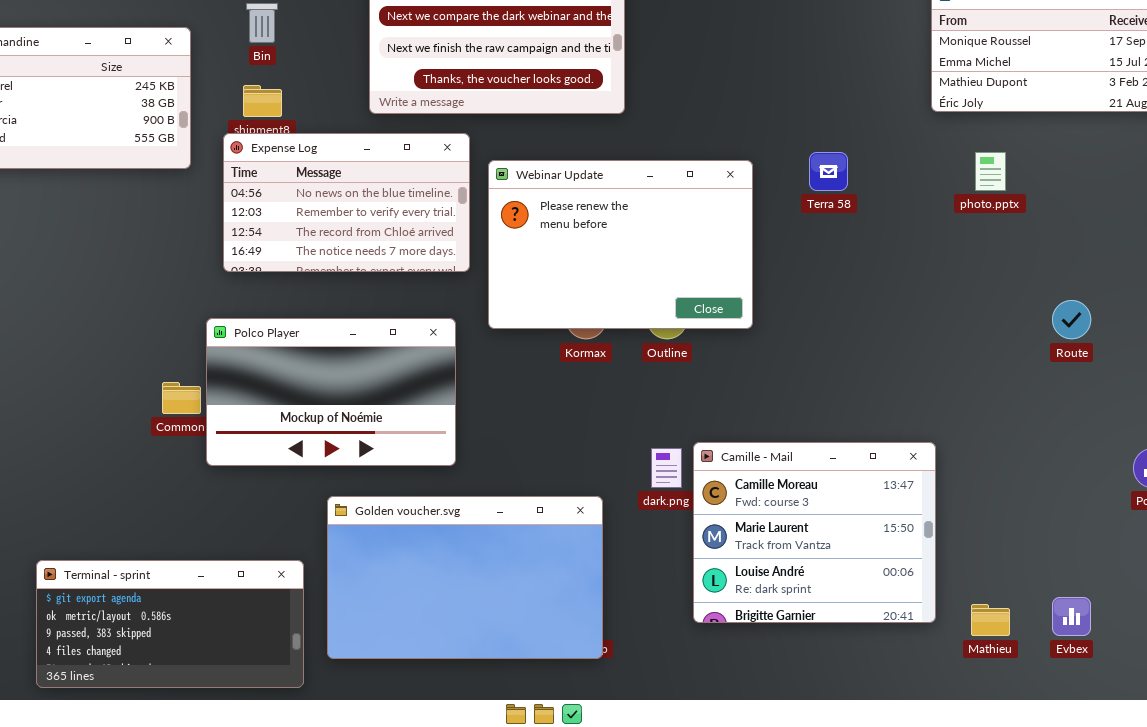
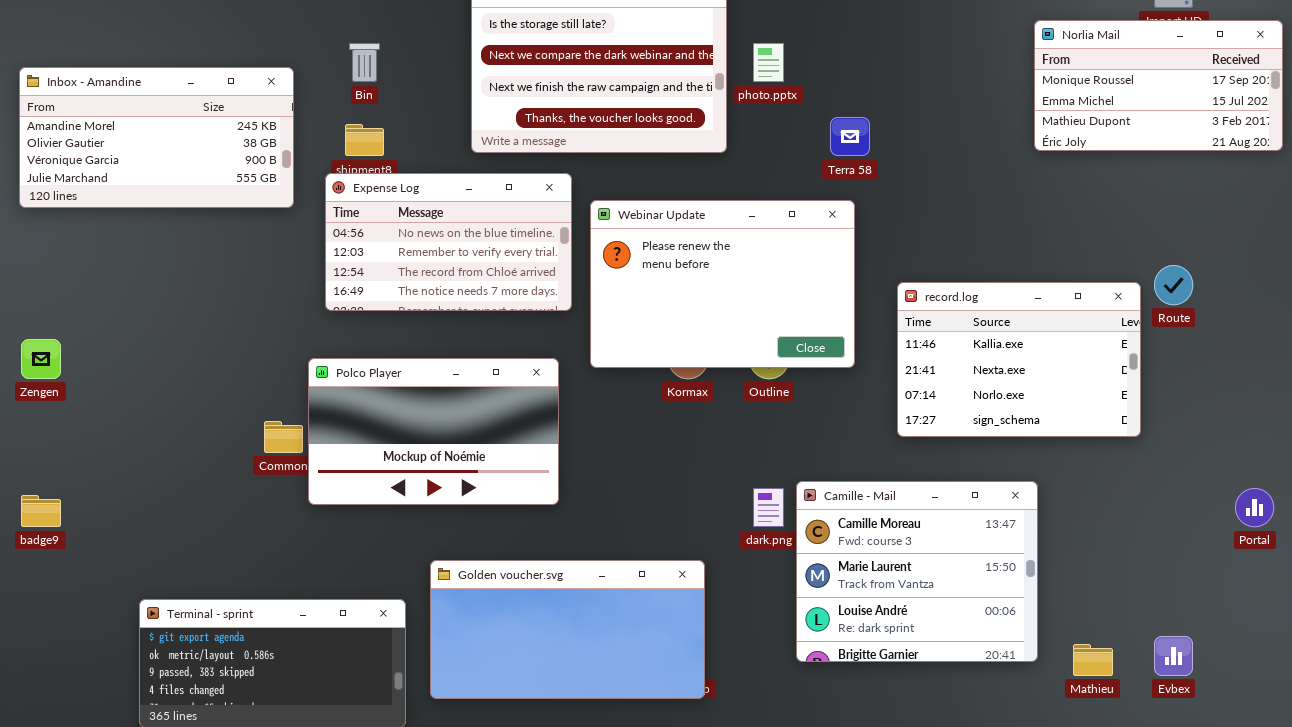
Terra 58: [809,152,848,191] -> [830,117,870,156], moved
photo.pptx: [975,152,1006,191] -> [753,43,784,82], moved
record.log: none -> [897,282,1141,437], opened
Route: [1052,300,1091,339] -> [1154,265,1193,305], moved
Golden voucher.svg: [327,496,603,659] -> [430,560,705,699], resized

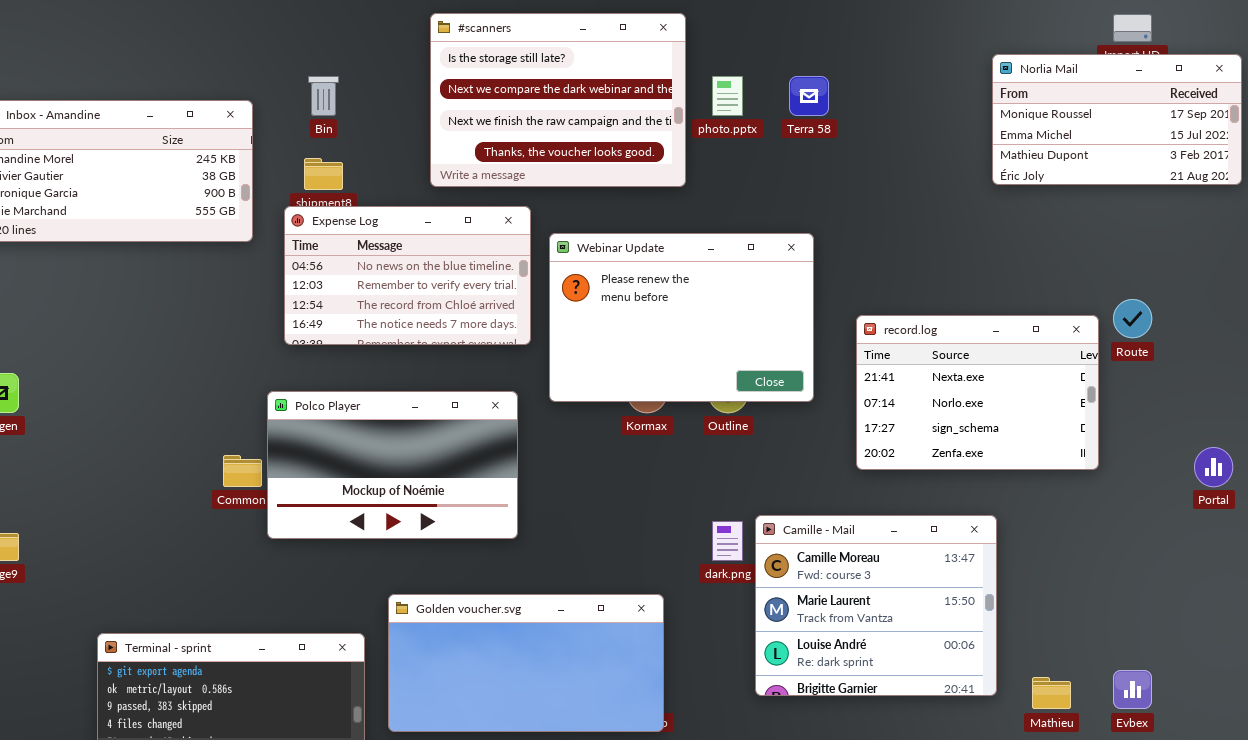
Terra 58: [830,117,870,156] -> [789,76,829,116], moved
record.log: [897,282,1141,437] -> [856,315,1099,470], scrolled down 1 row
Portal: [1235,488,1274,527] -> [1194,447,1233,487], moved

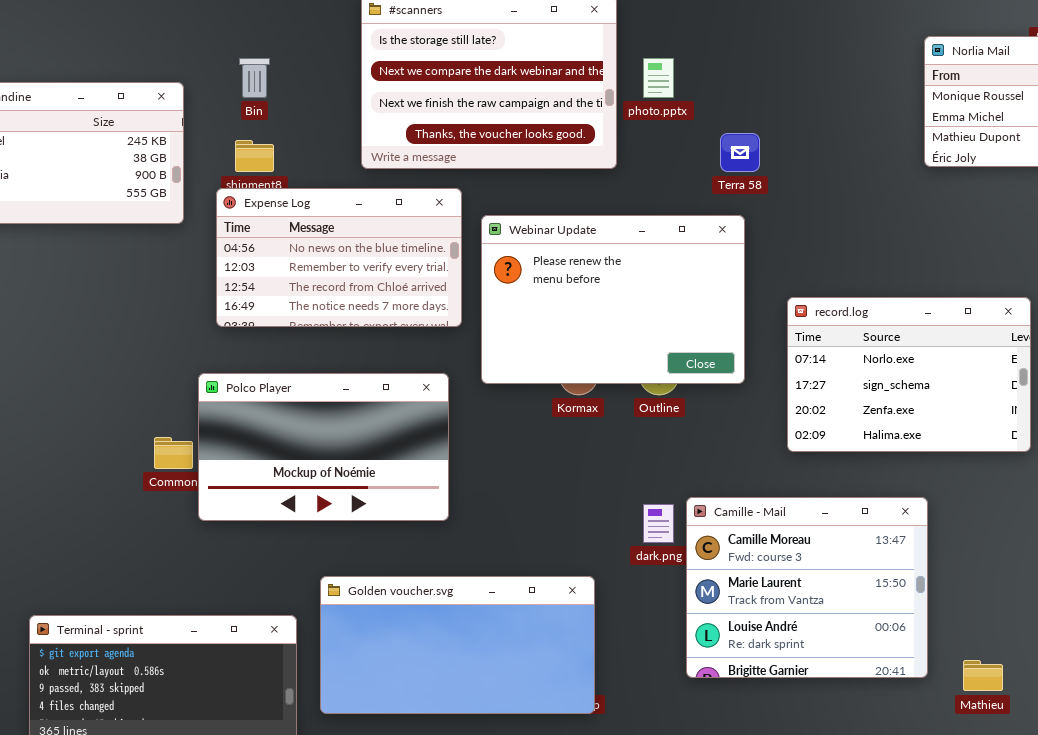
Terra 58: [789,76,829,116] -> [720,133,760,172], moved
record.log: [856,315,1099,470] -> [787,297,1031,452], scrolled down 1 row

